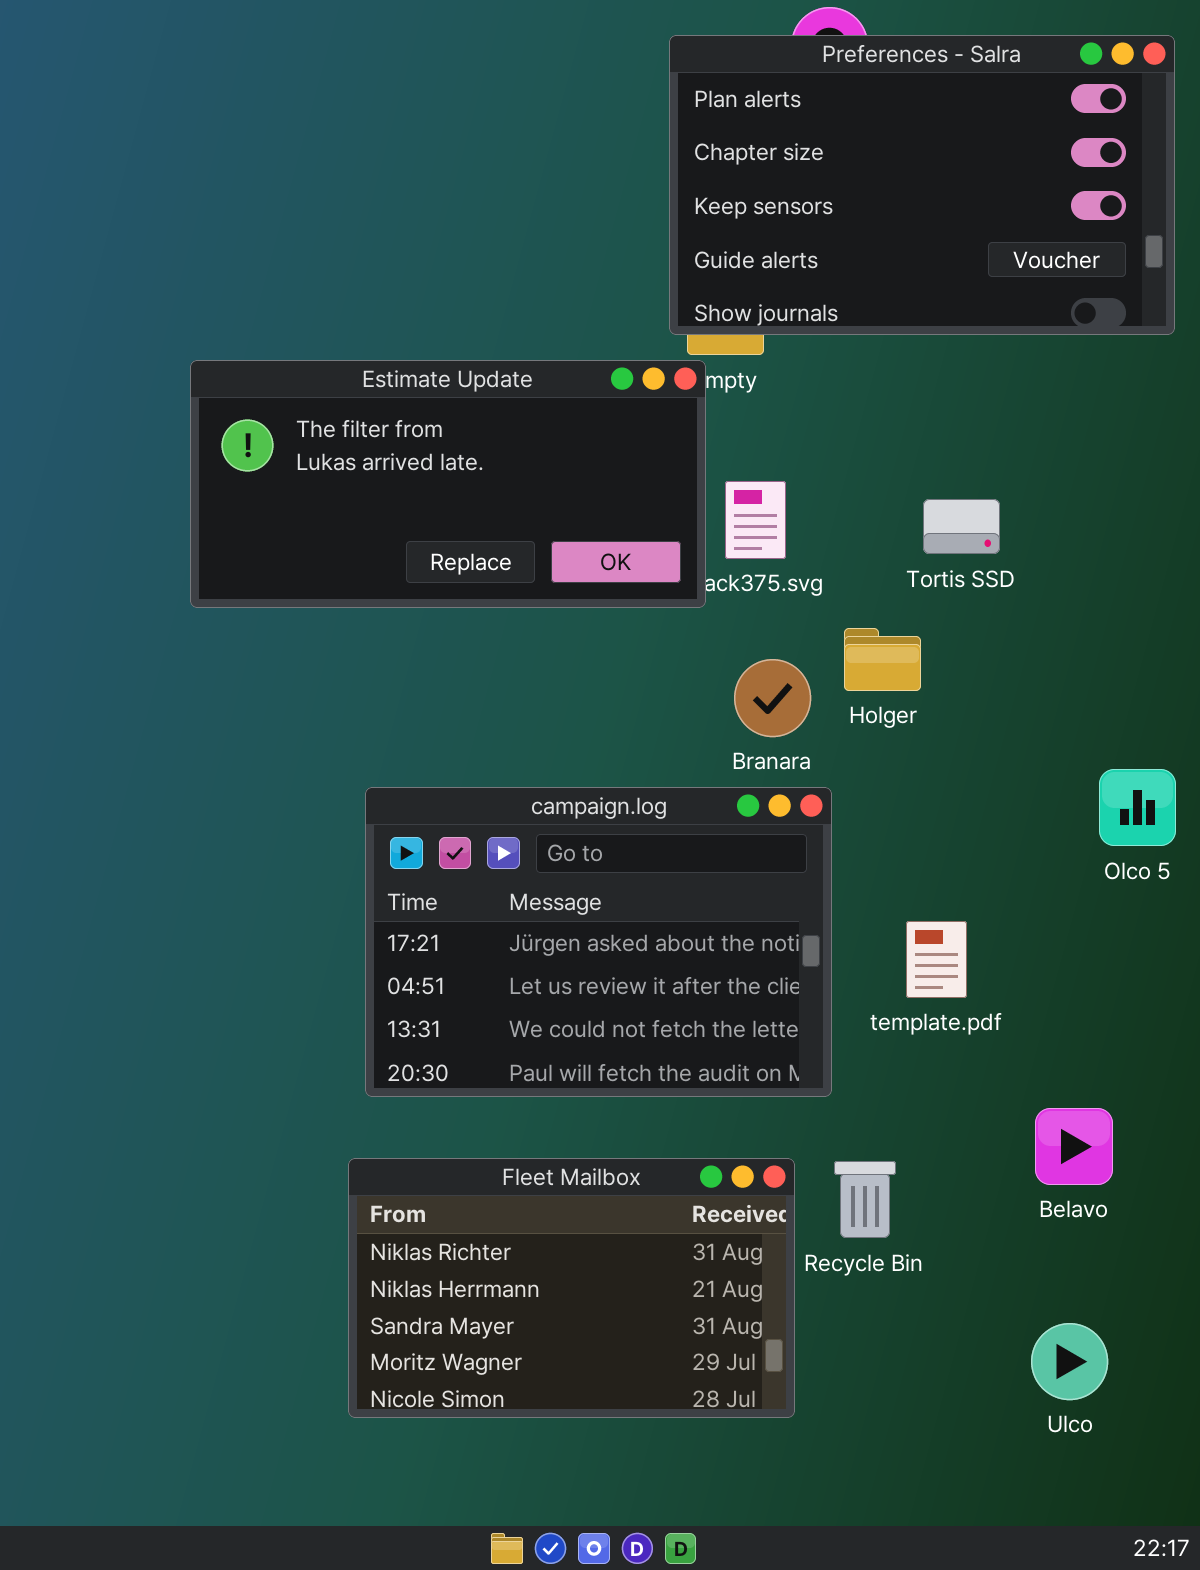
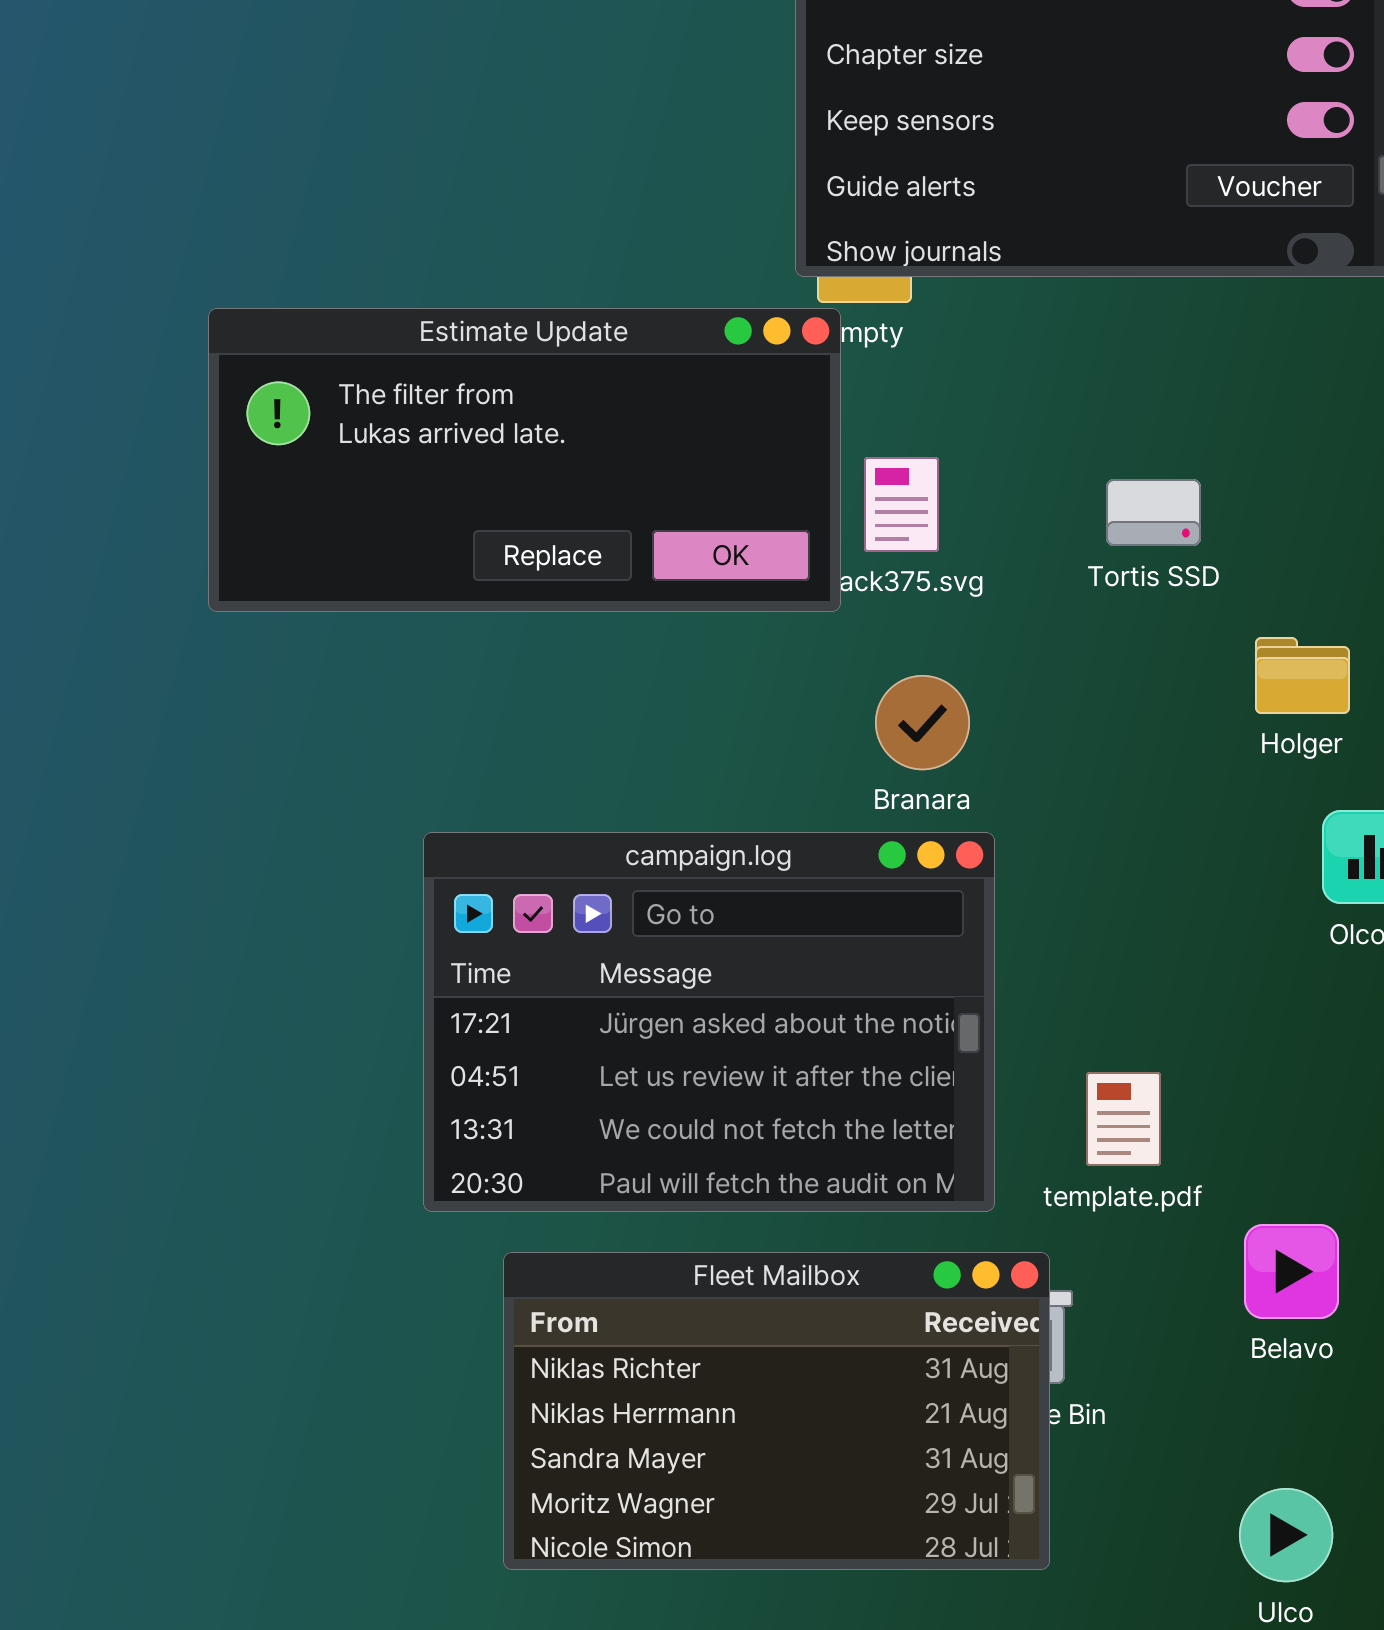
Holger: [844,628,921,691] -> [1255,637,1350,714], moved
template.pdf: [906,921,967,998] -> [1086,1072,1161,1166], moved
Fleet Mailbox: [348,1158,795,1418] -> [503,1252,1050,1570], moved

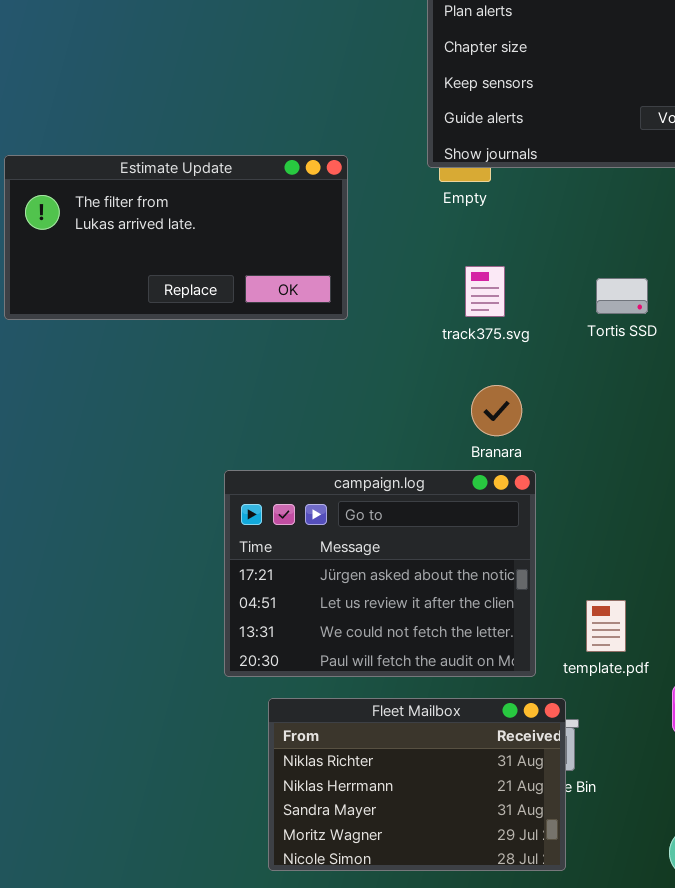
Estimate Update: [208,308,841,612] -> [4,155,348,320], moved

